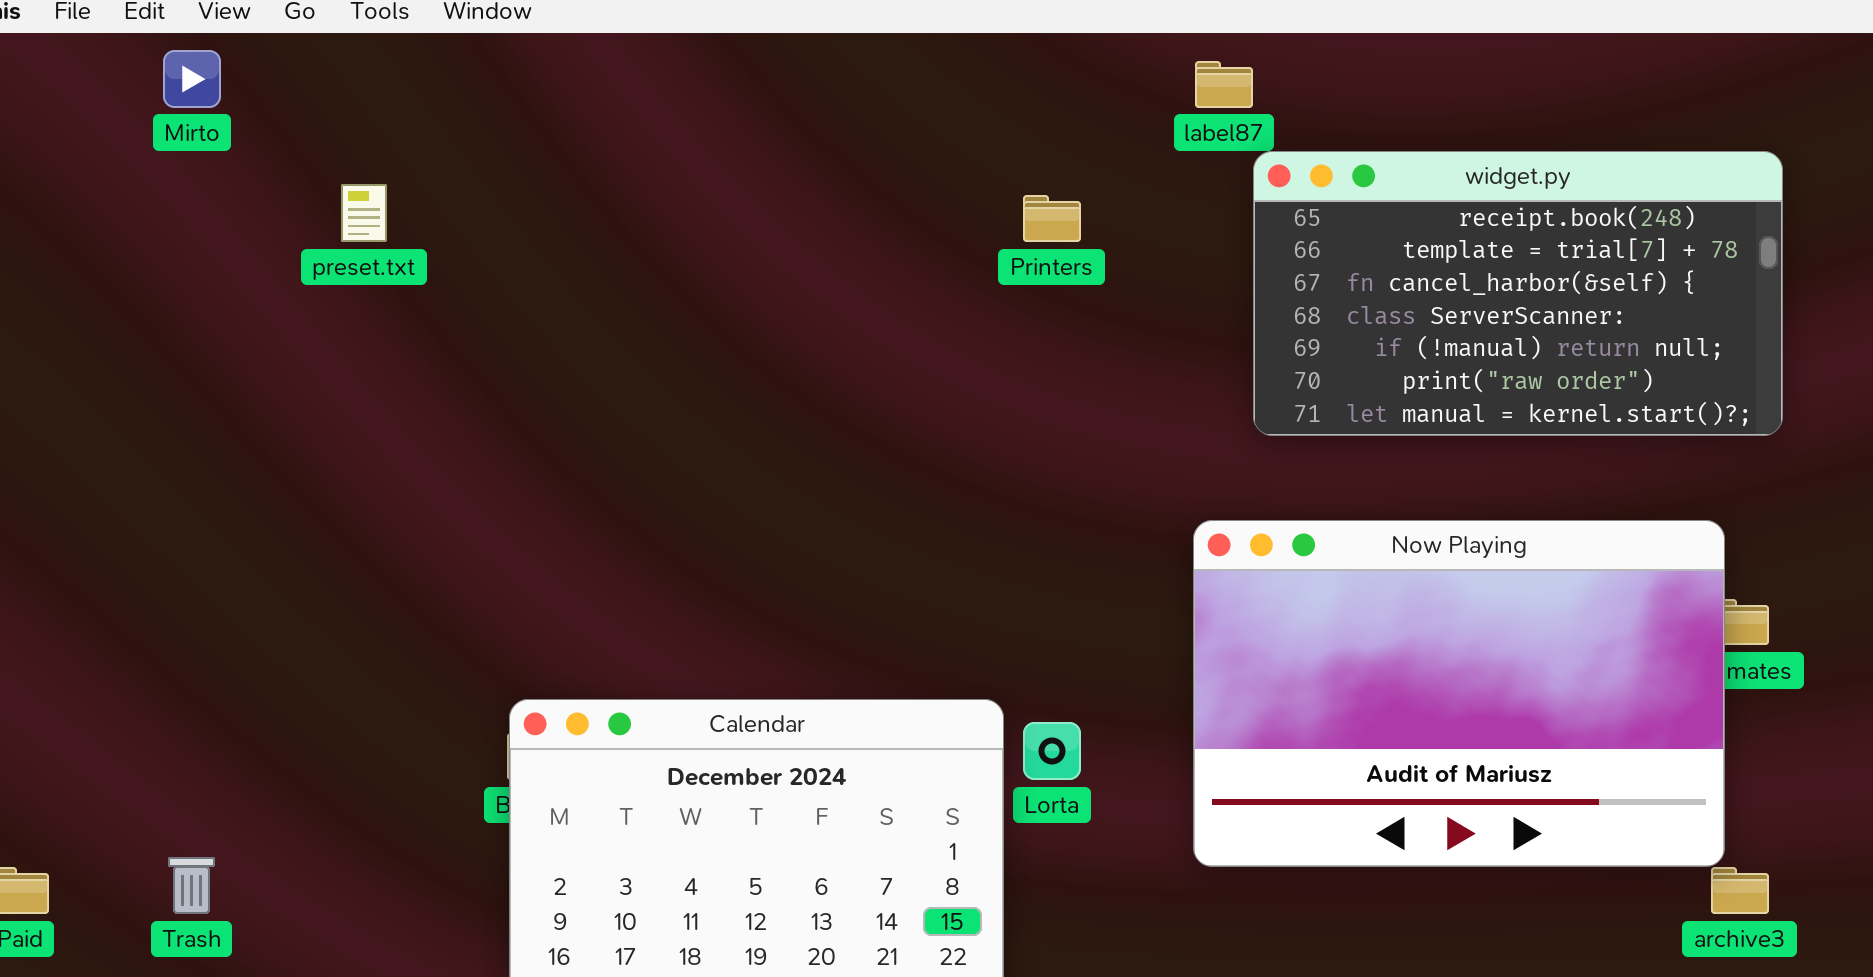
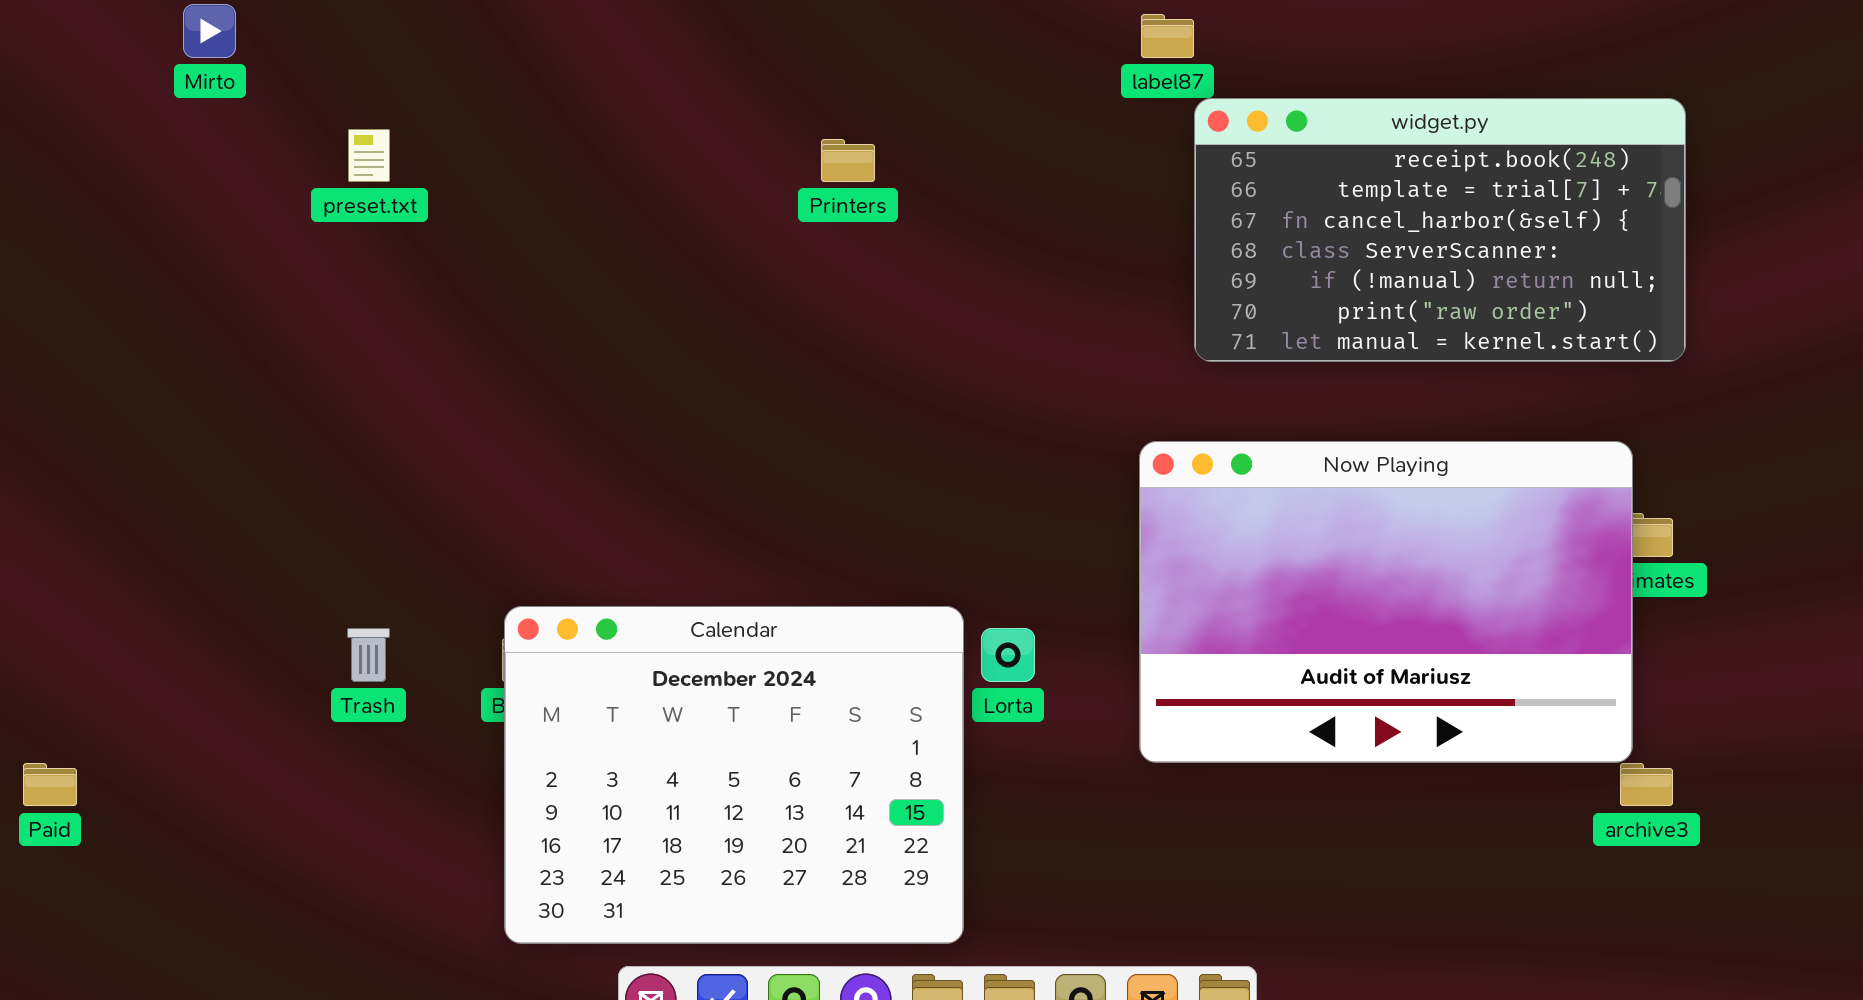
Printers: [1023,195,1081,242] -> [821,139,875,182], moved
Trash: [168,857,215,914] -> [347,628,390,682], moved

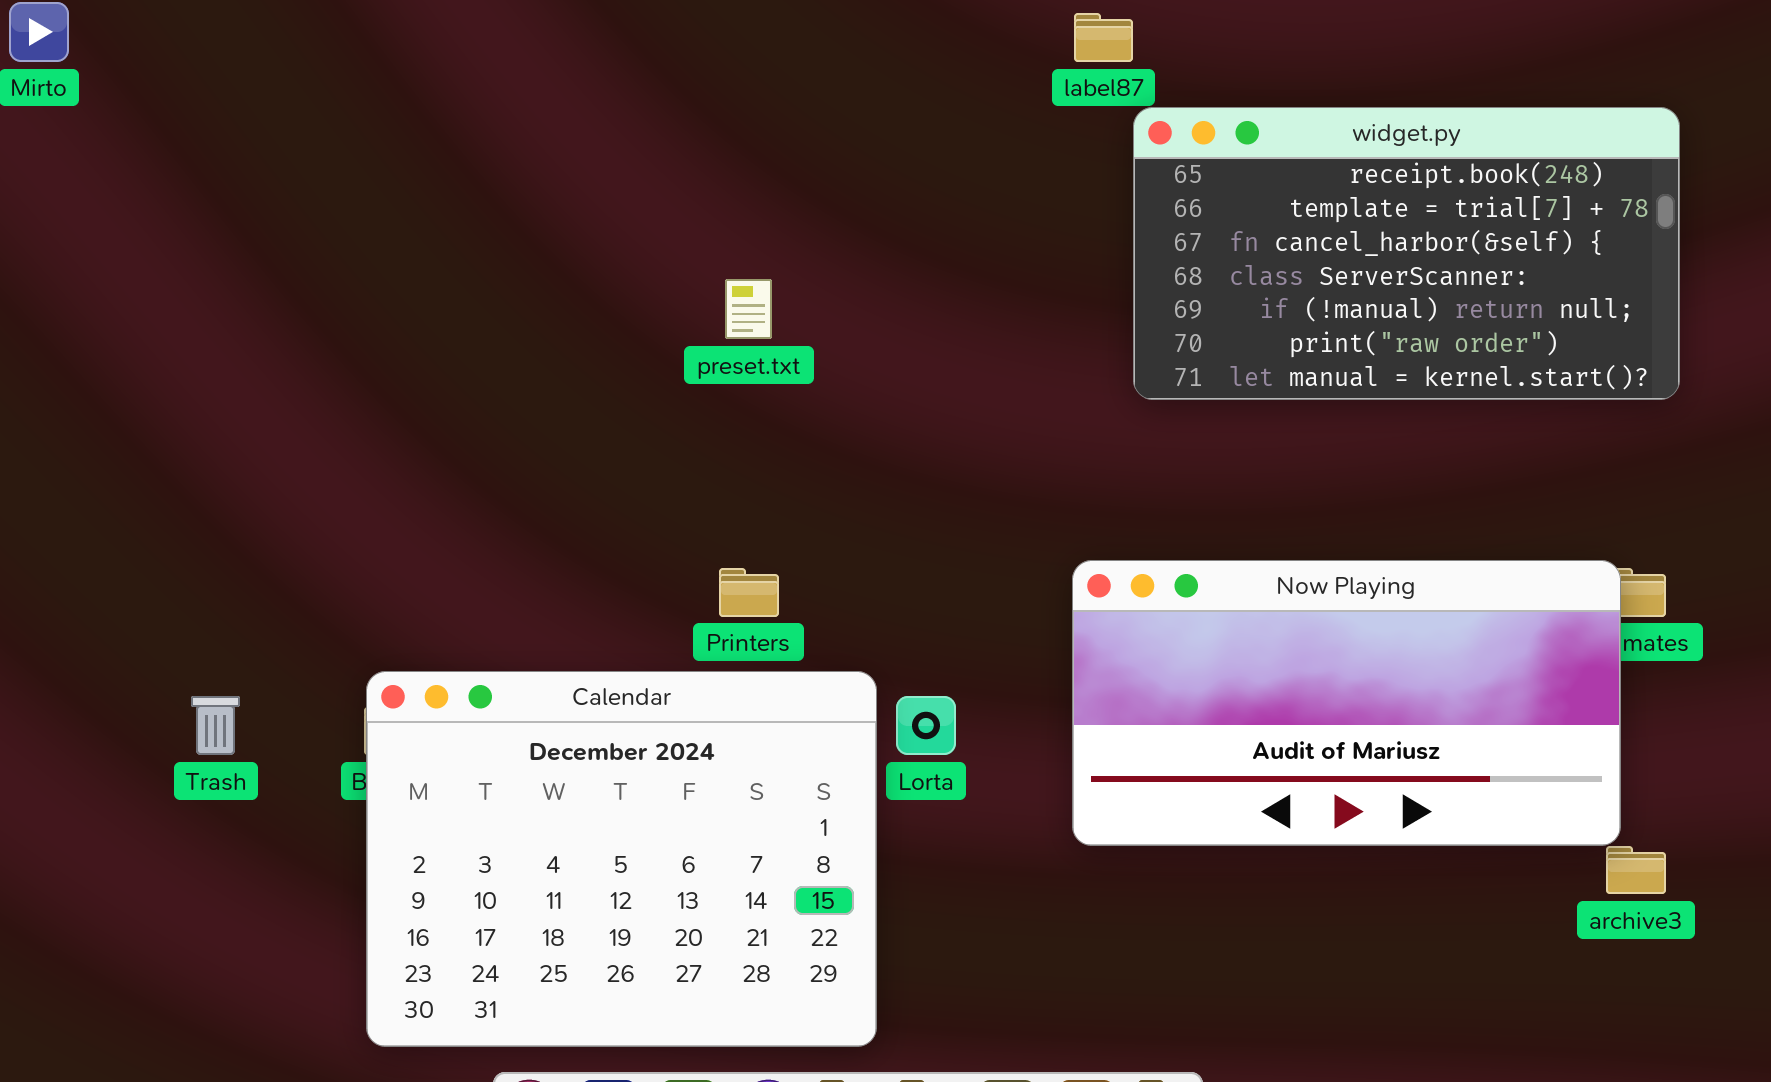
preset.txt: [348,129,390,182] -> [725,279,772,339], moved
Printers: [821,139,875,182] -> [719,568,779,617], moved
Now Playing: [1139,441,1633,763] -> [1072,560,1621,846], resized

